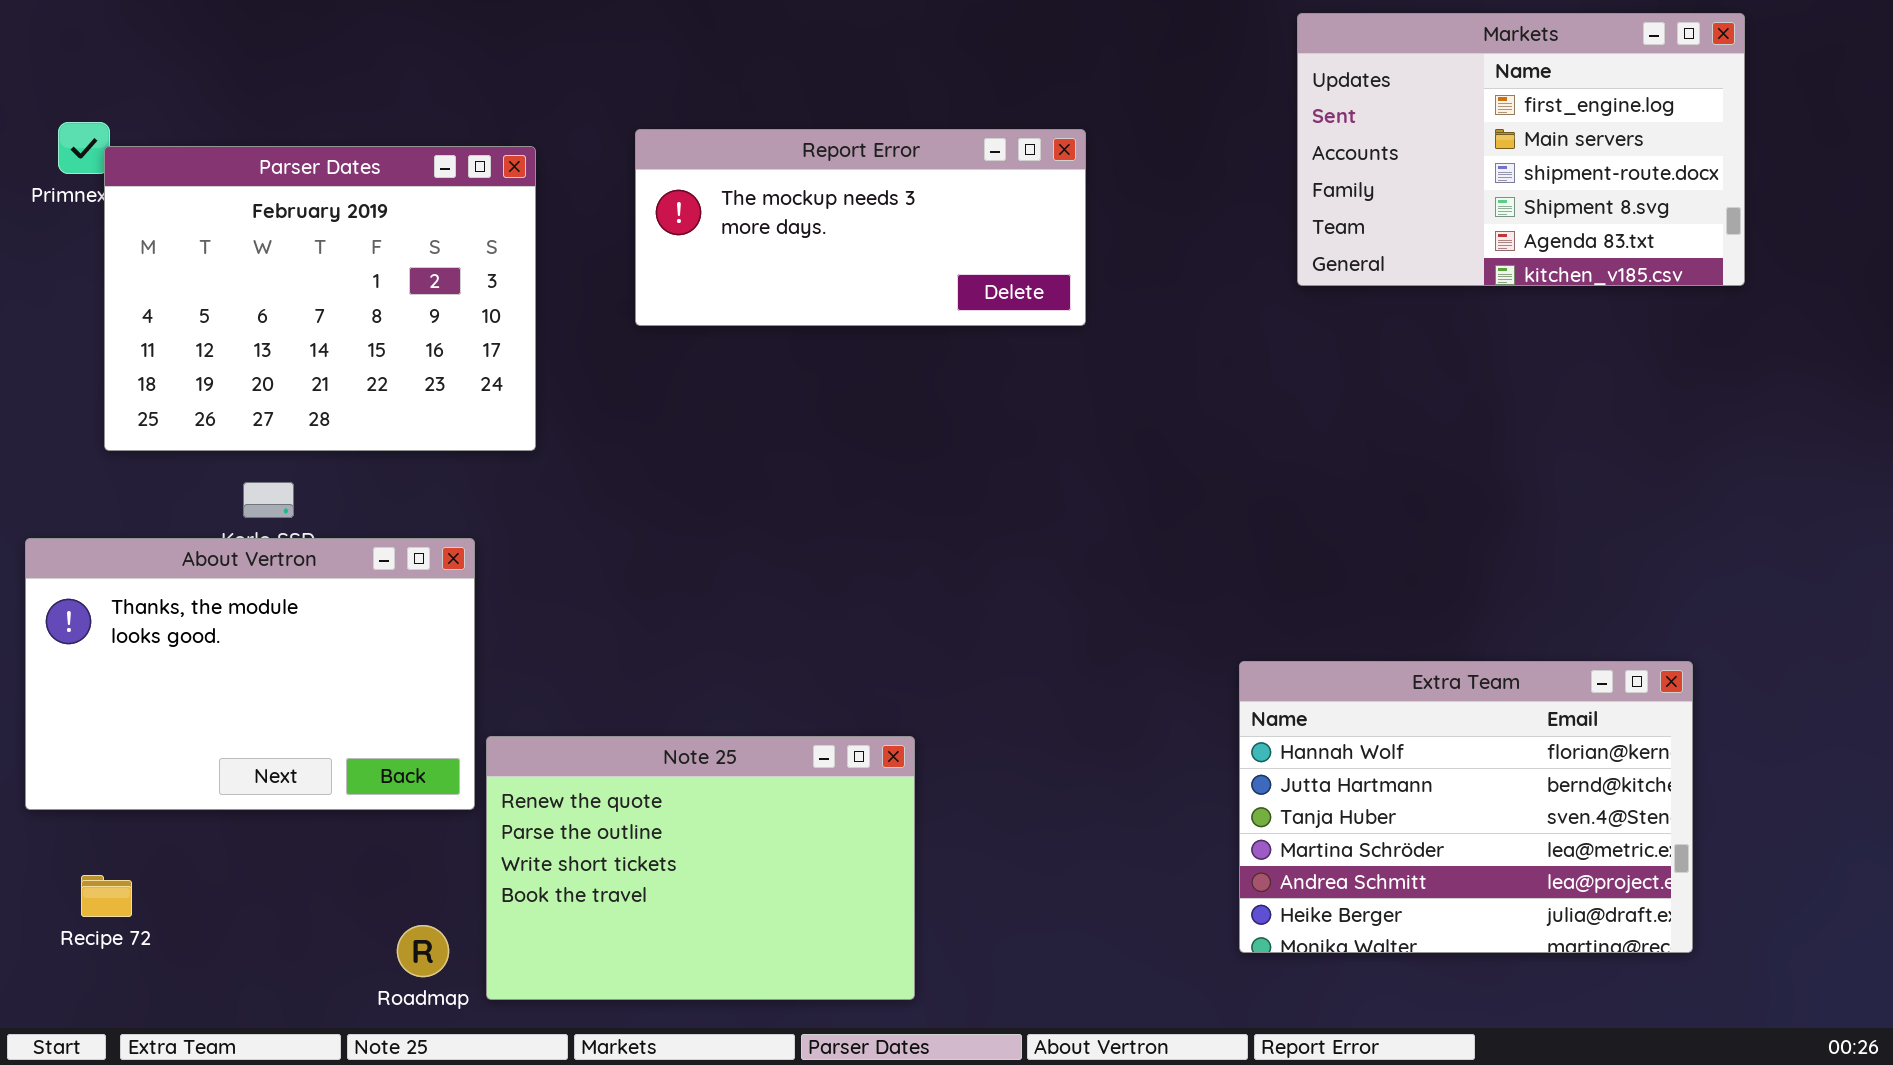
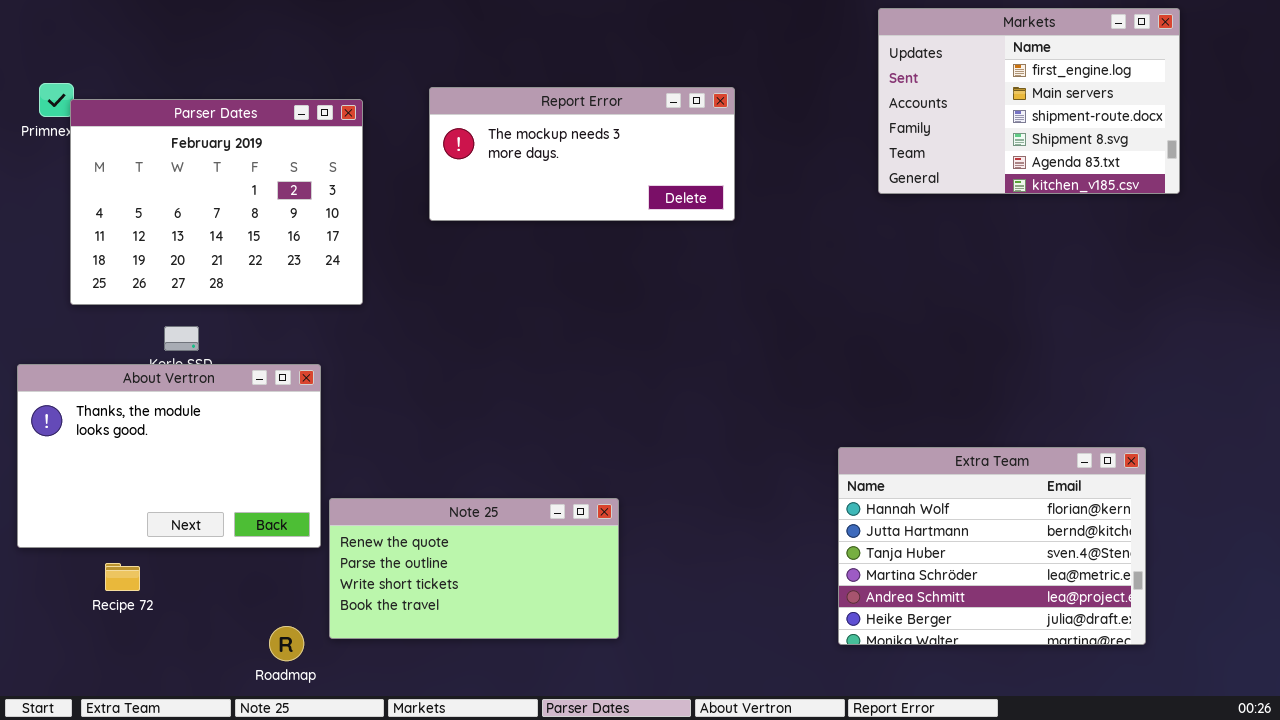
Note 25: [486,736,915,1000] -> [329,498,619,639], resized
Recipe 72: [81,875,132,917] -> [105,563,140,591], moved

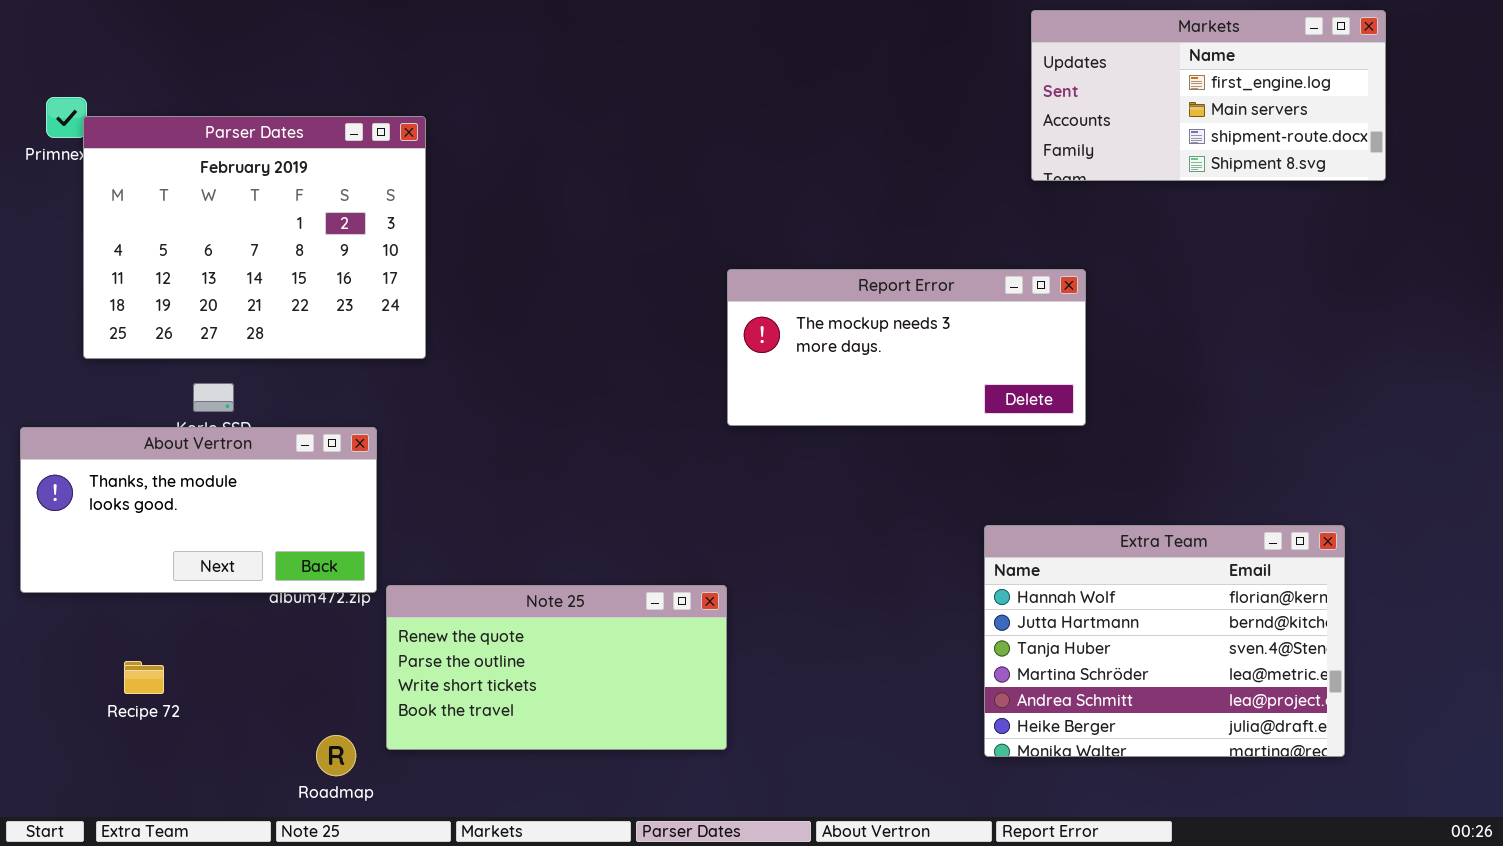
Markets: [878,8,1180,194] -> [1031,10,1386,181], resized
Report Error: [429,87,735,221] -> [727,269,1086,426], moved
About Vertron: [17,364,321,548] -> [20,427,377,593], resized

